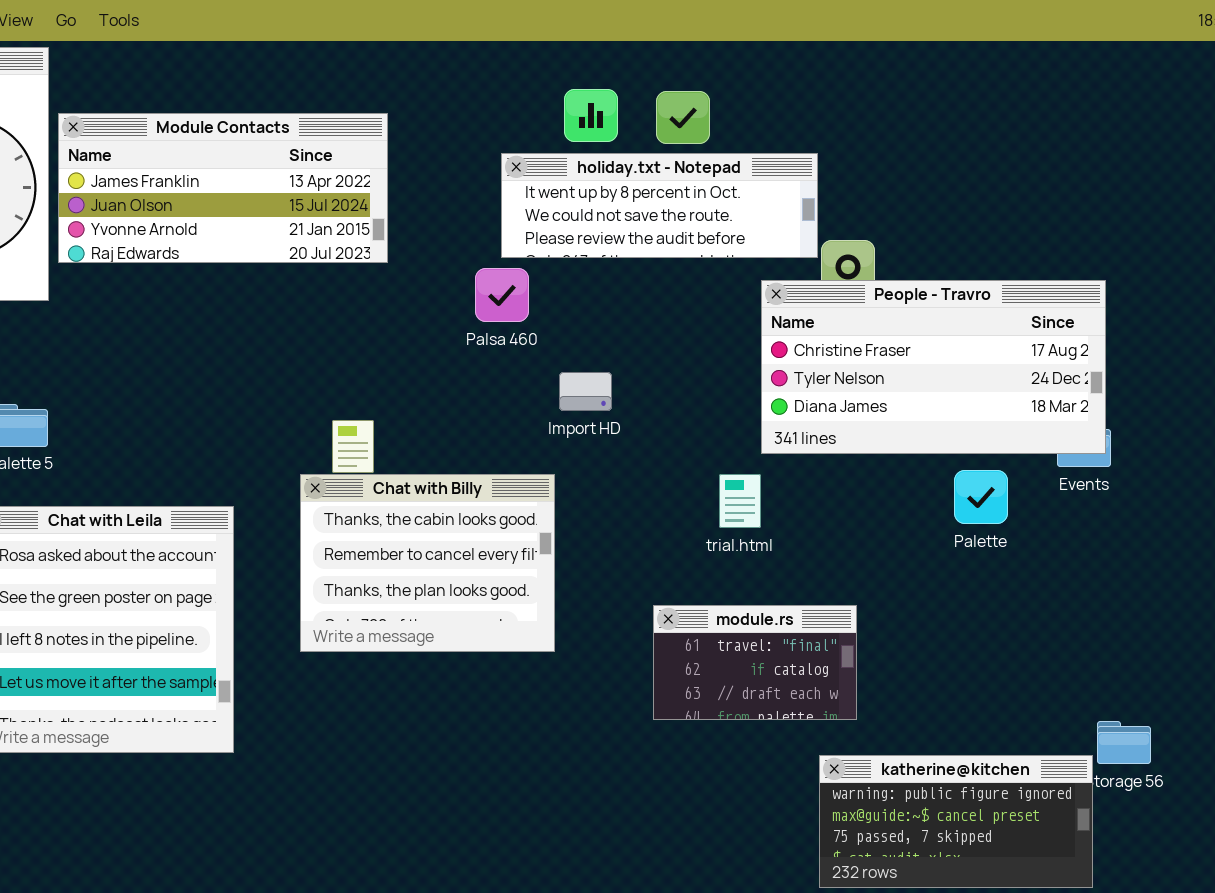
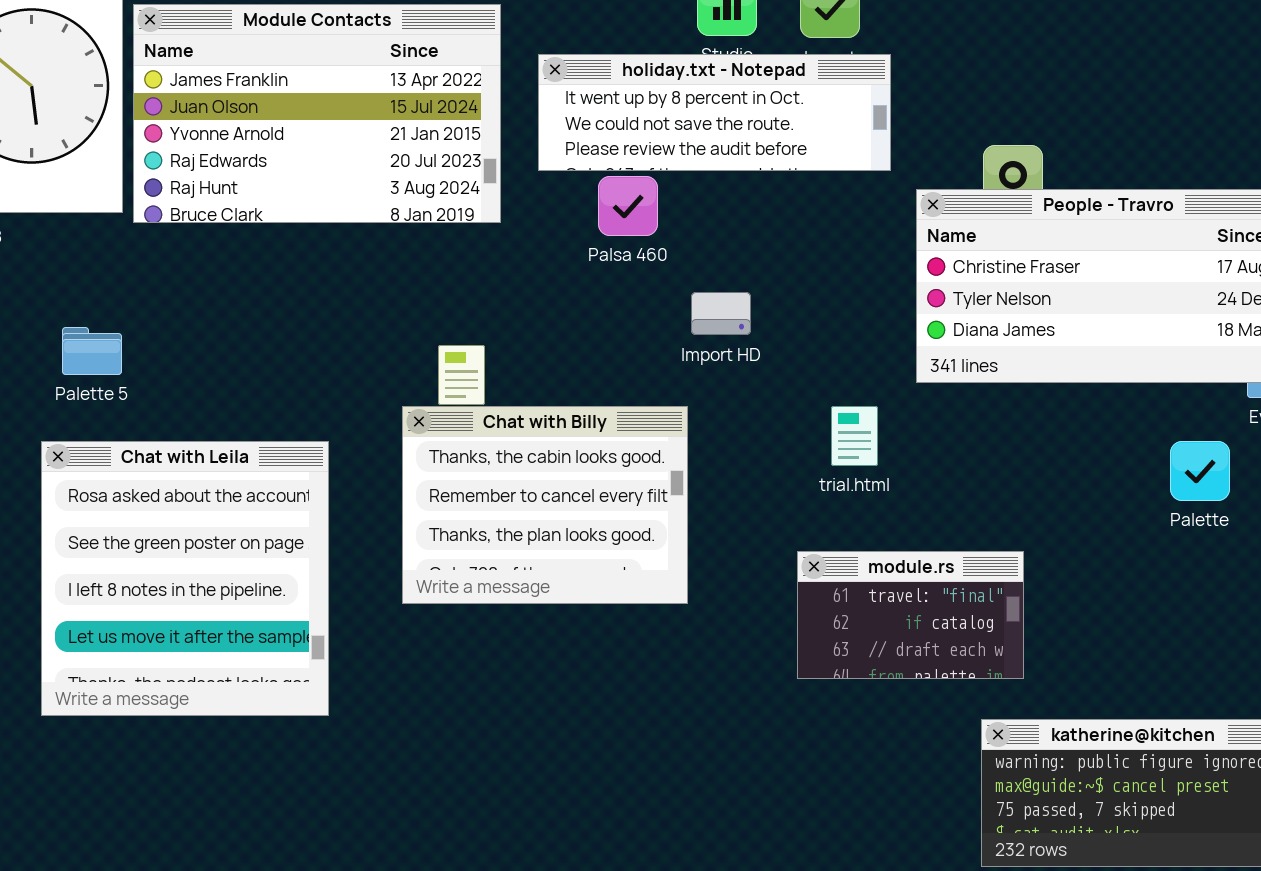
Module Contacts: [58,113,388,263] -> [133,4,501,223], resized
holiday.txt - Notepad: [501,153,818,258] -> [538,54,891,171], moved
Palette: [954,470,1008,524] -> [1170,441,1230,501], moved
trial.html: [719,474,761,528] -> [831,406,878,466], moved

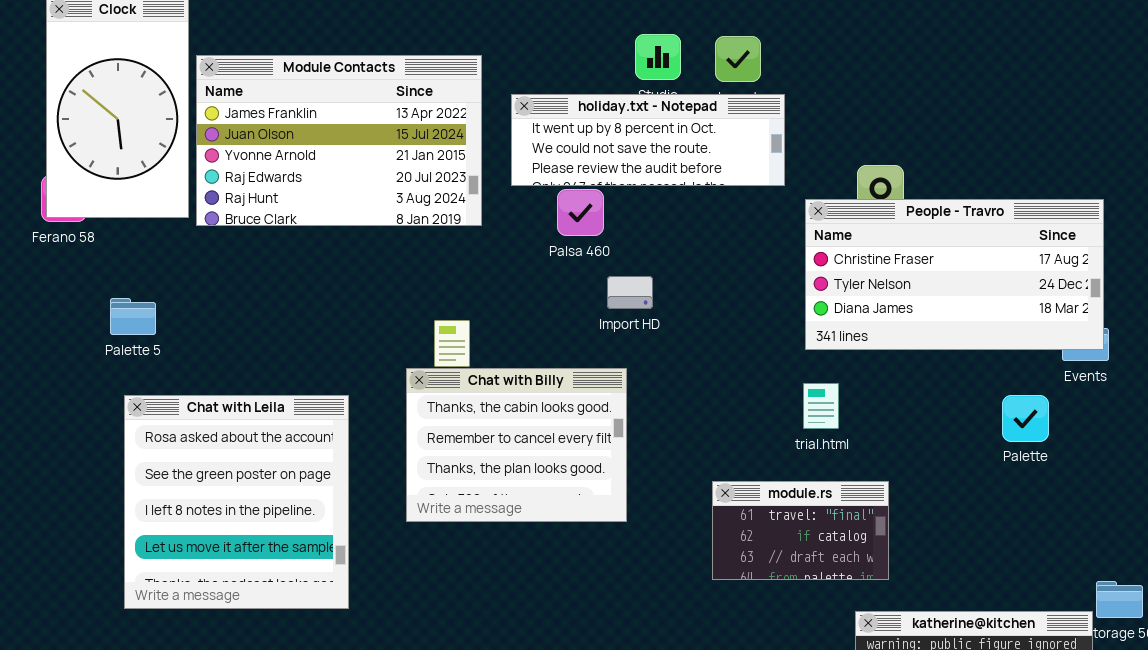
Import HD: [691,292,751,335] -> [607,276,653,309], moved
Palette 5: [62,327,122,375] -> [110,298,156,335], moved
trial.html: [831,406,878,466] -> [803,383,839,429], moved

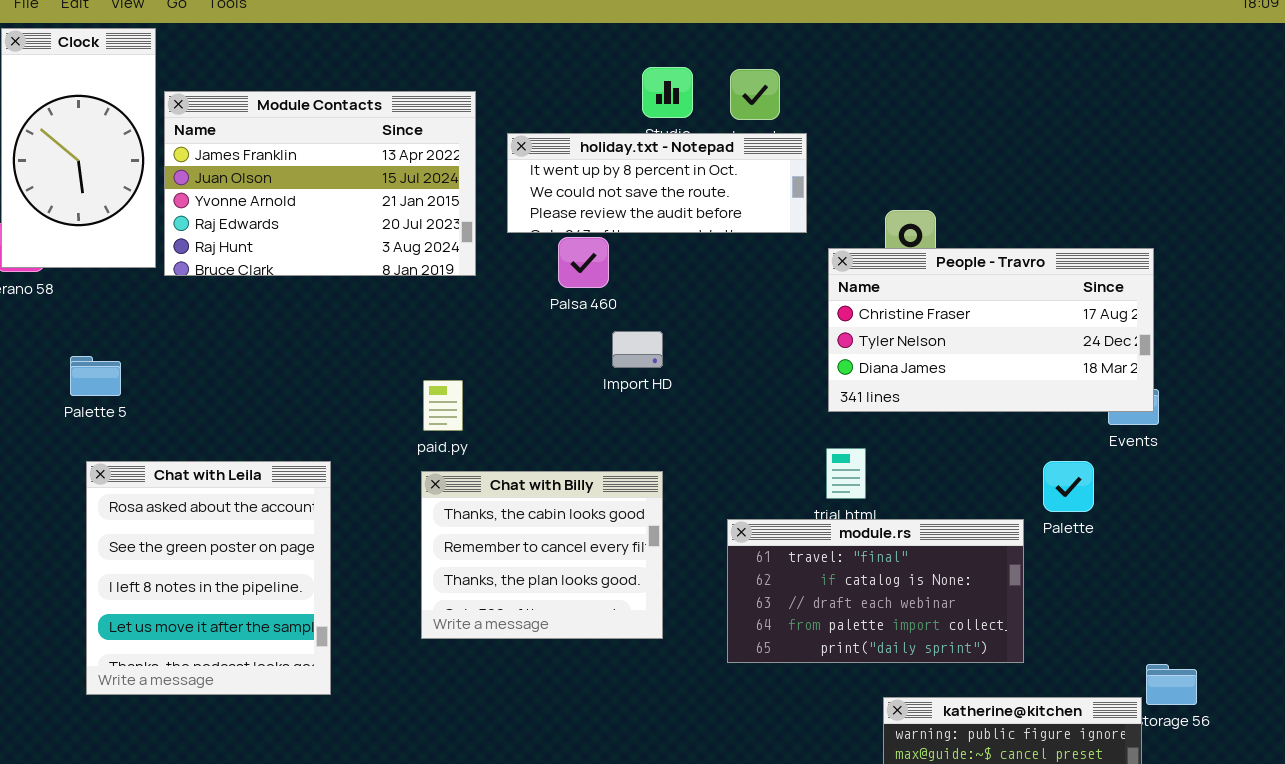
Chat with Billy: [406,368,627,522] -> [421,471,663,639], moved
module.rs: [712,481,889,580] -> [727,519,1024,663], resized

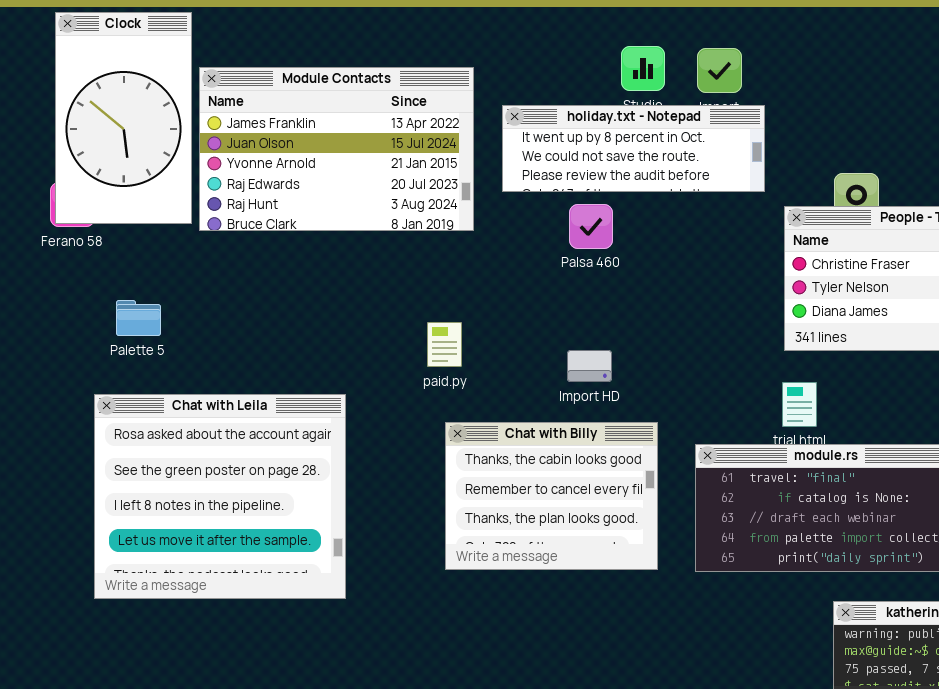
Palsa 460: [558,237,609,288] -> [569,204,613,249], moved
Import HD: [612,331,663,368] -> [567,350,612,382], moved
Chat with Leila: [86,461,331,695] -> [94,394,346,599], resized
Chat with Billy: [421,471,663,639] -> [445,422,658,570], moved

